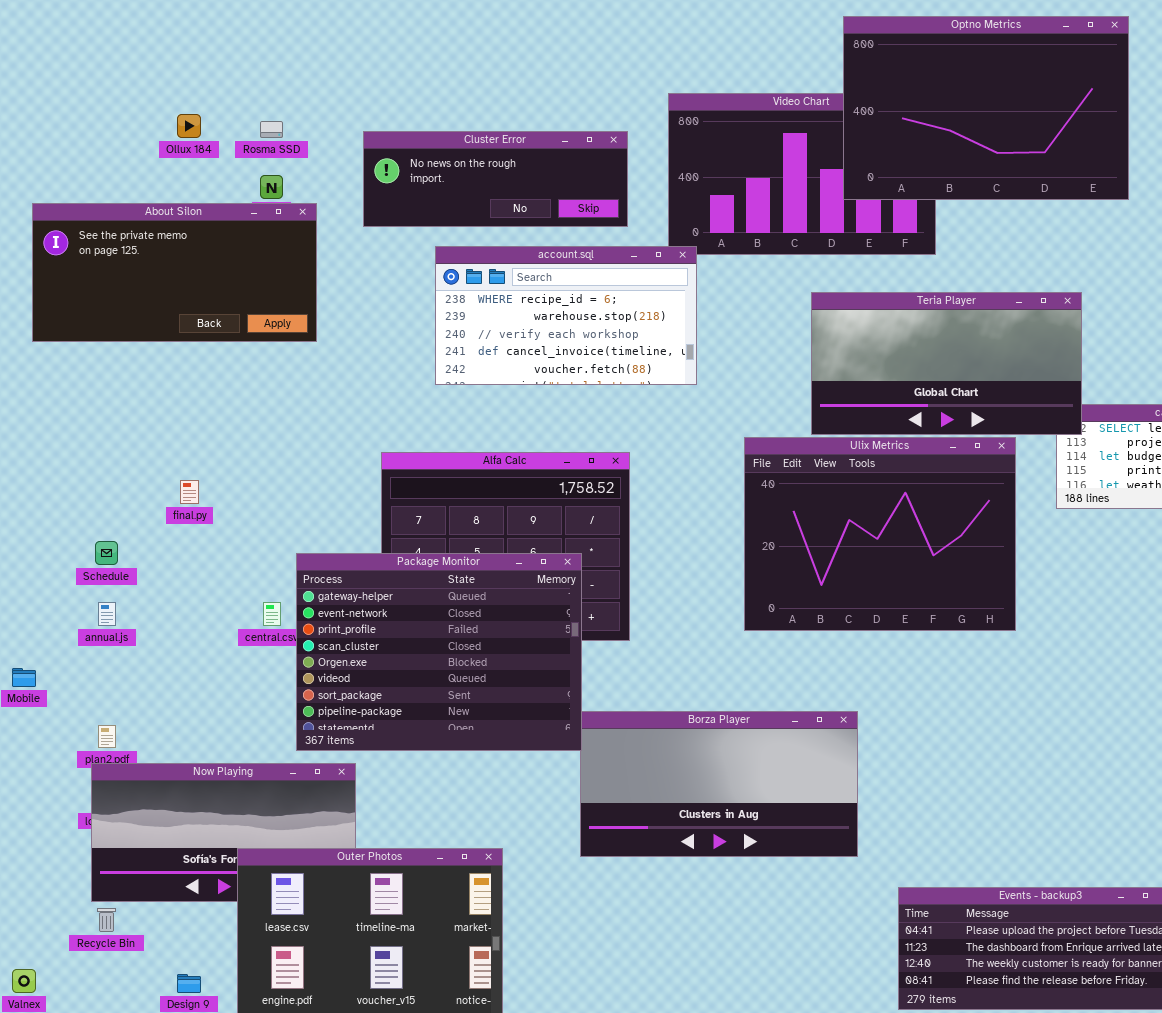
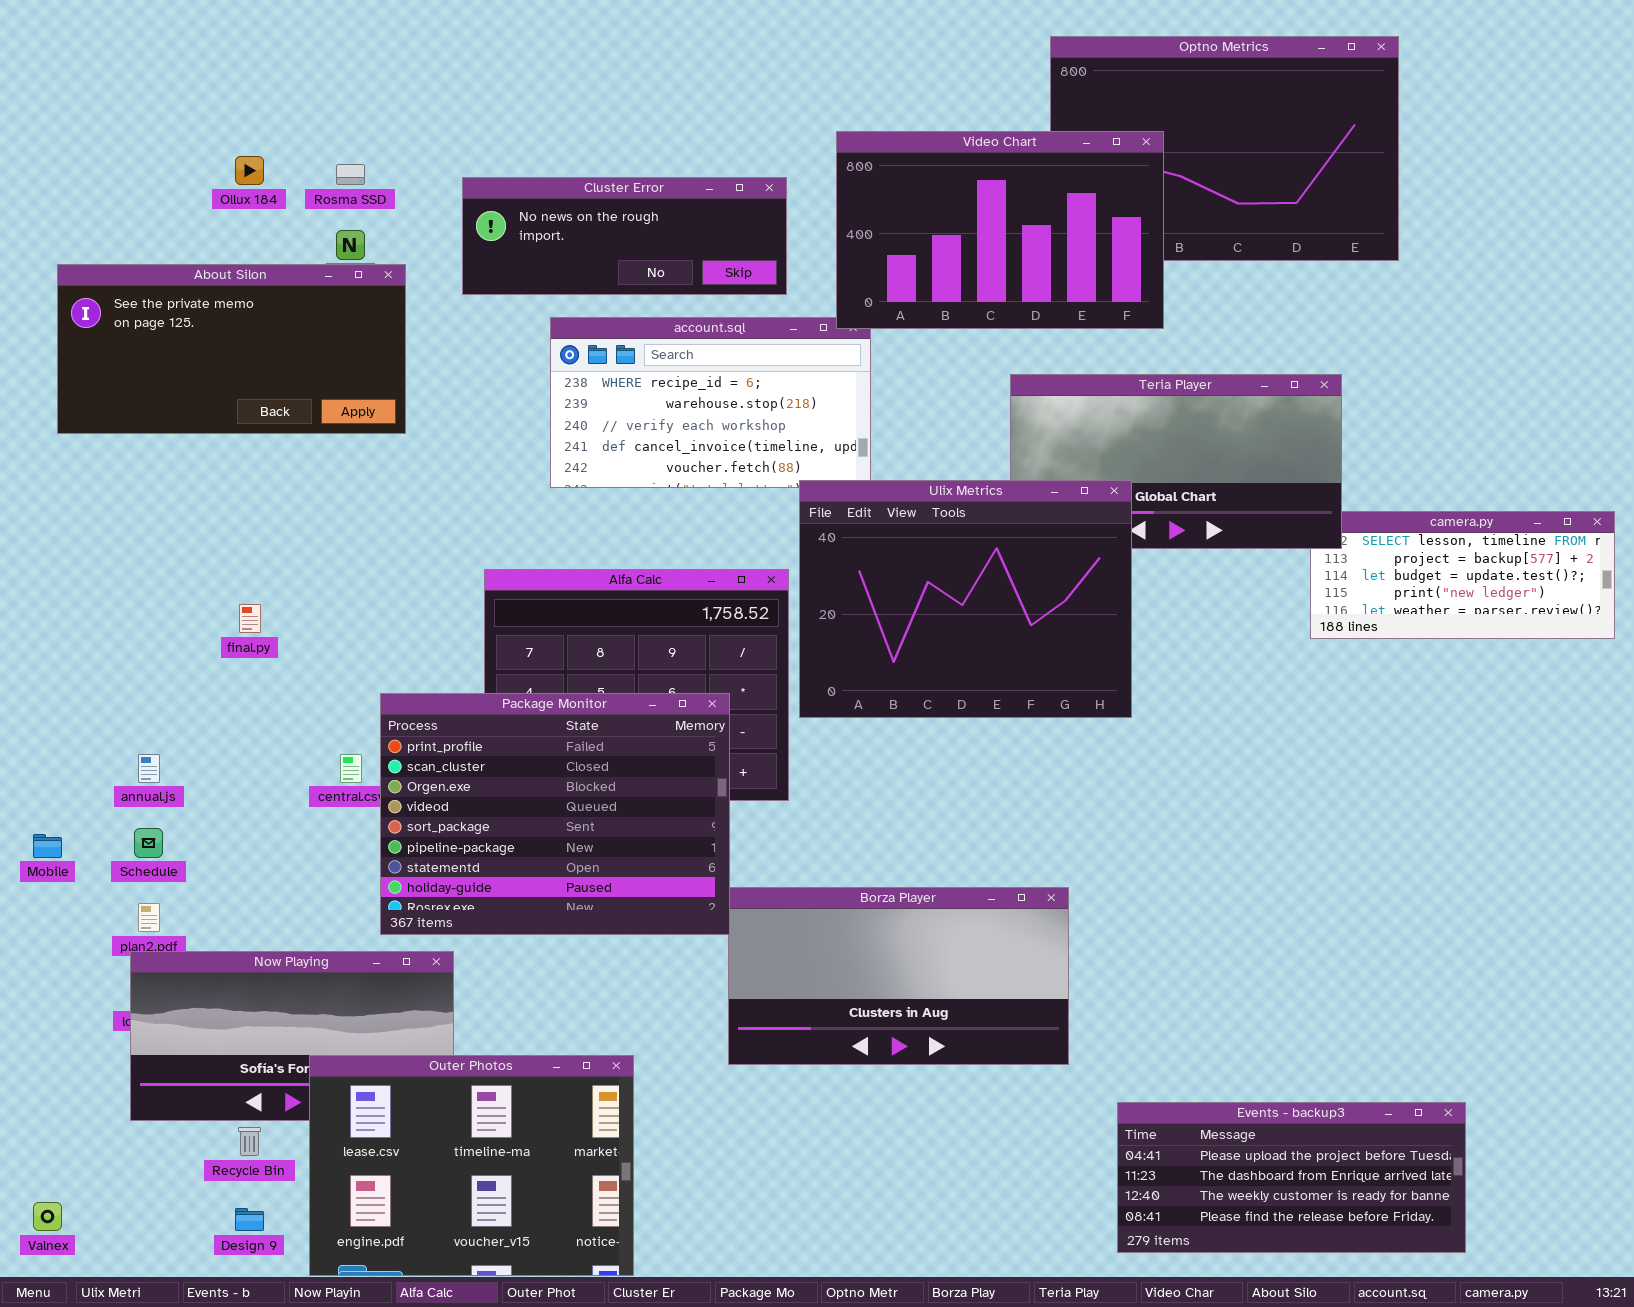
Video Chart: [668,93,936,255] -> [836,131,1164,329], raised
Ulix Metrics: [744,437,1016,631] -> [799,480,1132,718], moved
Schedule: [95,541,118,565] -> [134,828,163,858], moved
Package Monitor: [296,553,582,751] -> [380,693,730,935], scrolled down 2 rows
Recycle Bin: [97,908,116,932] -> [238,1127,261,1156], moved

